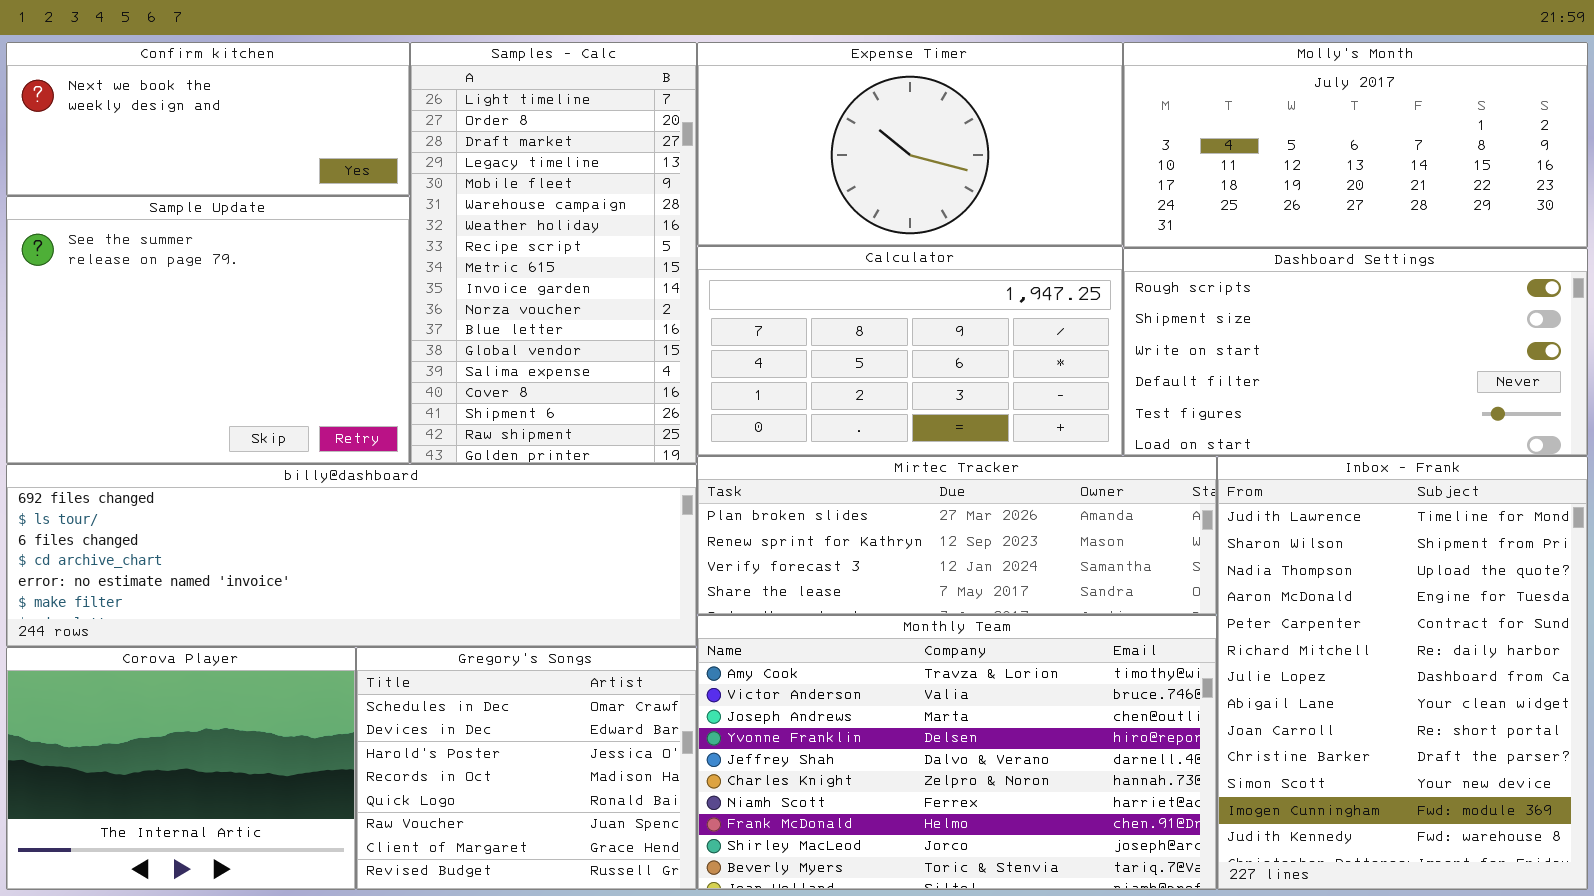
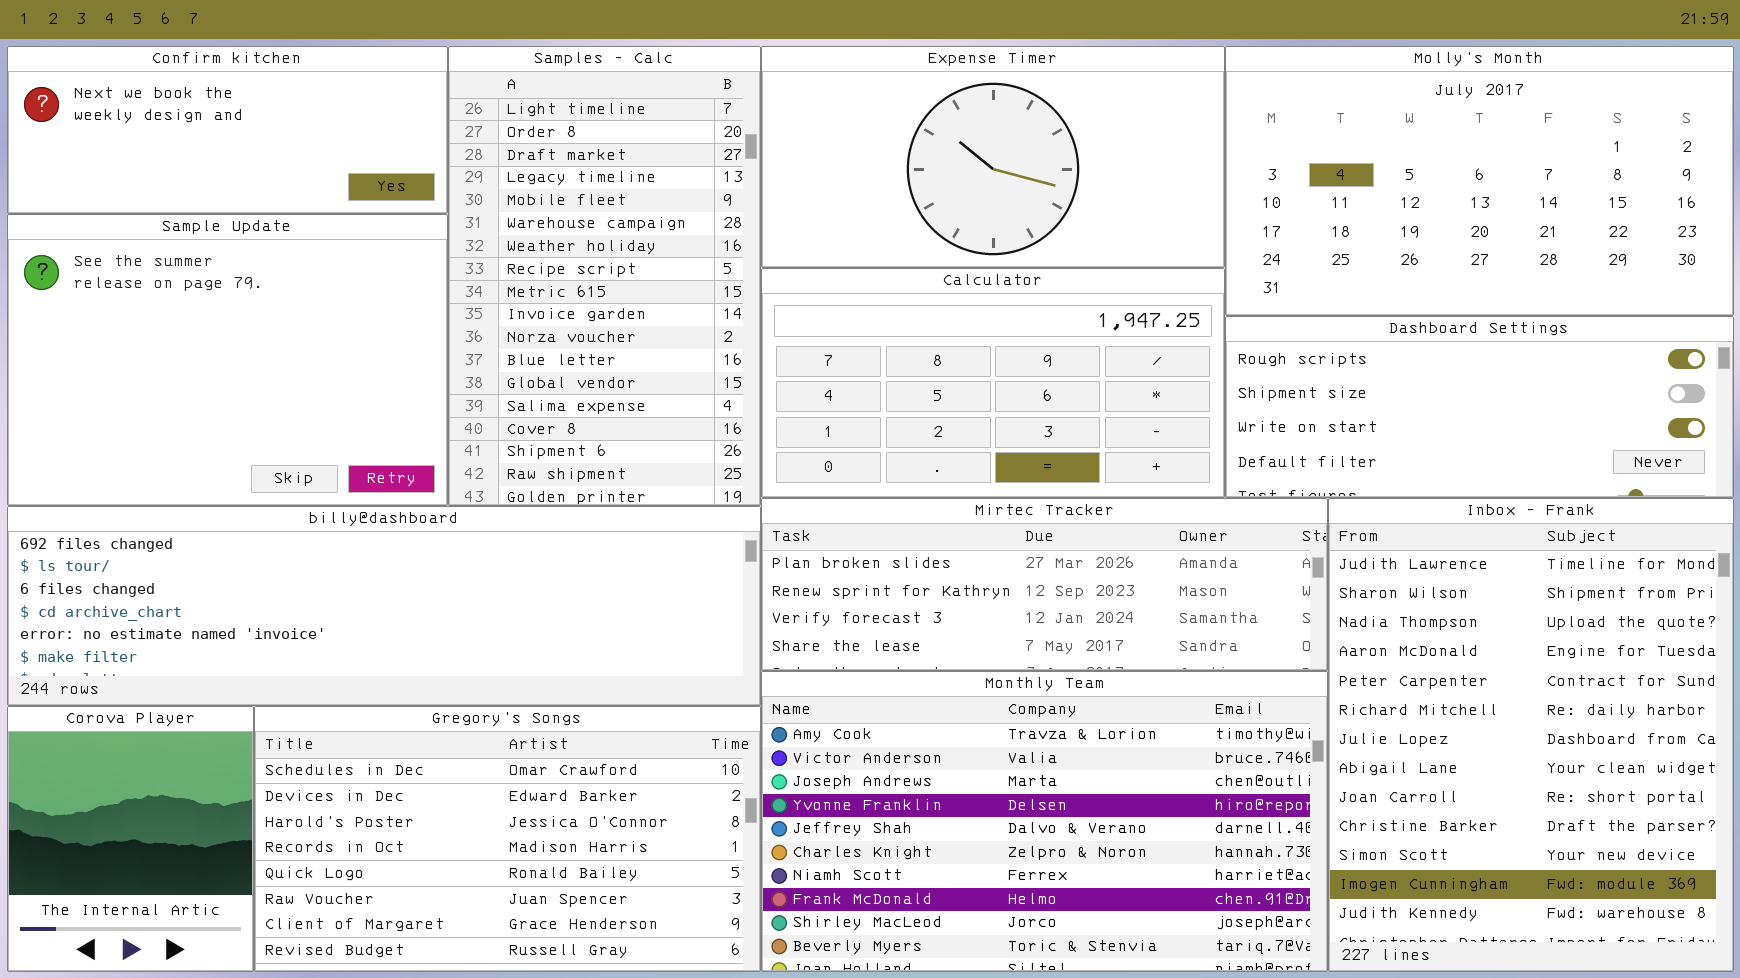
Molly's Month: [1123,42,1588,248] -> [1225,46,1734,316], resized
Dashboard Settings: [1123,248,1588,456] -> [1225,316,1734,498], resized
Corova Player: [6,647,356,890] -> [7,706,254,972], resized
Gregory's Songs: [356,647,697,890] -> [254,706,761,972], resized

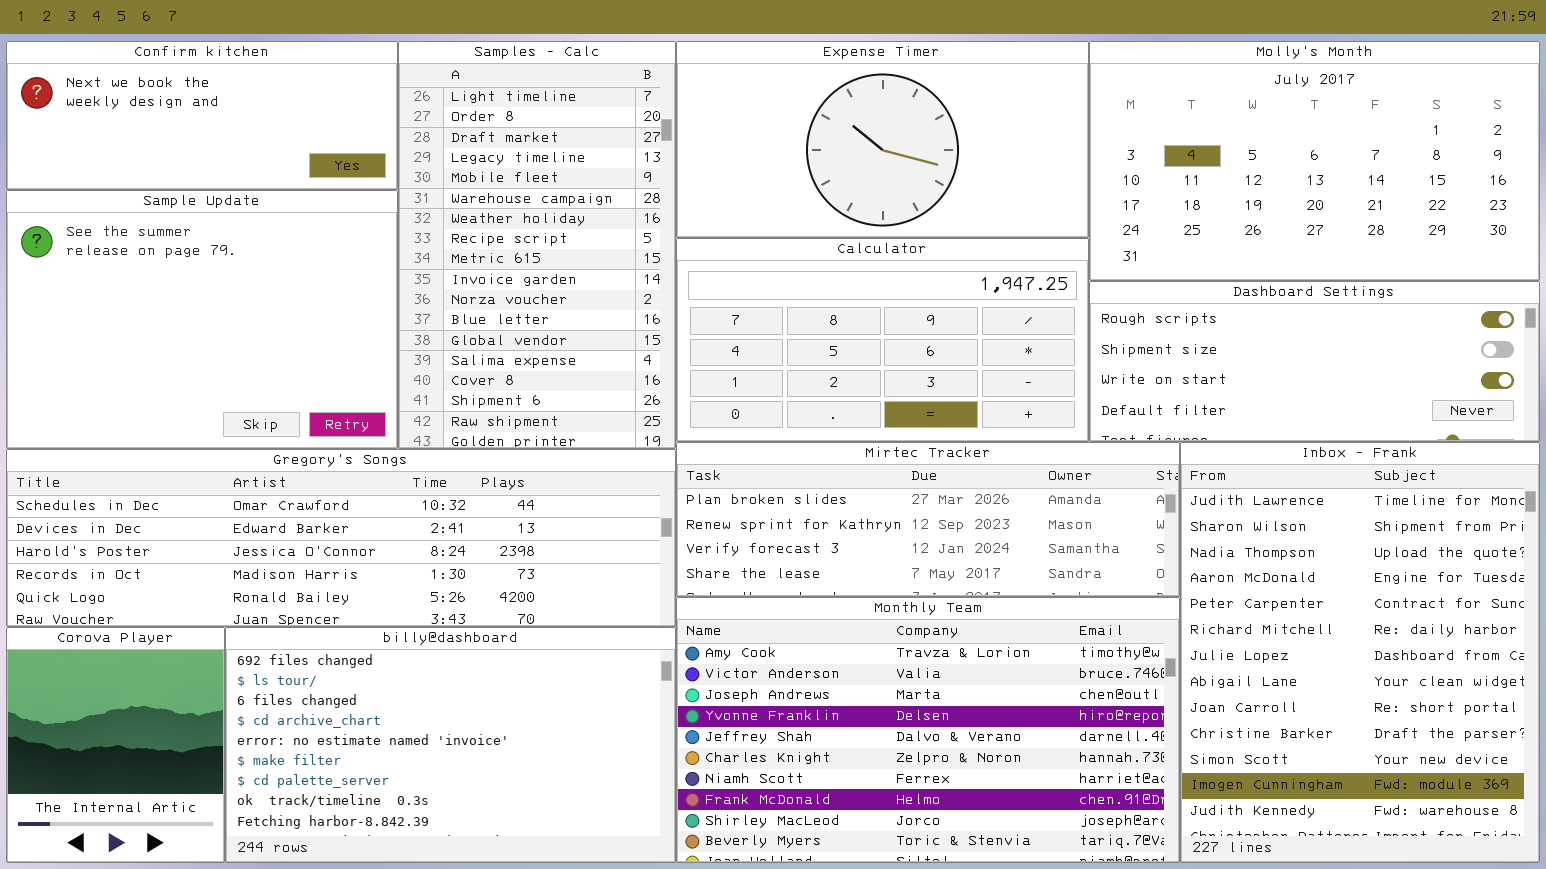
billy@dashboard: [7,506,761,706] -> [225,627,676,863], moved, resized
Gregory's Songs: [254,706,761,972] -> [6,449,676,627], moved, resized

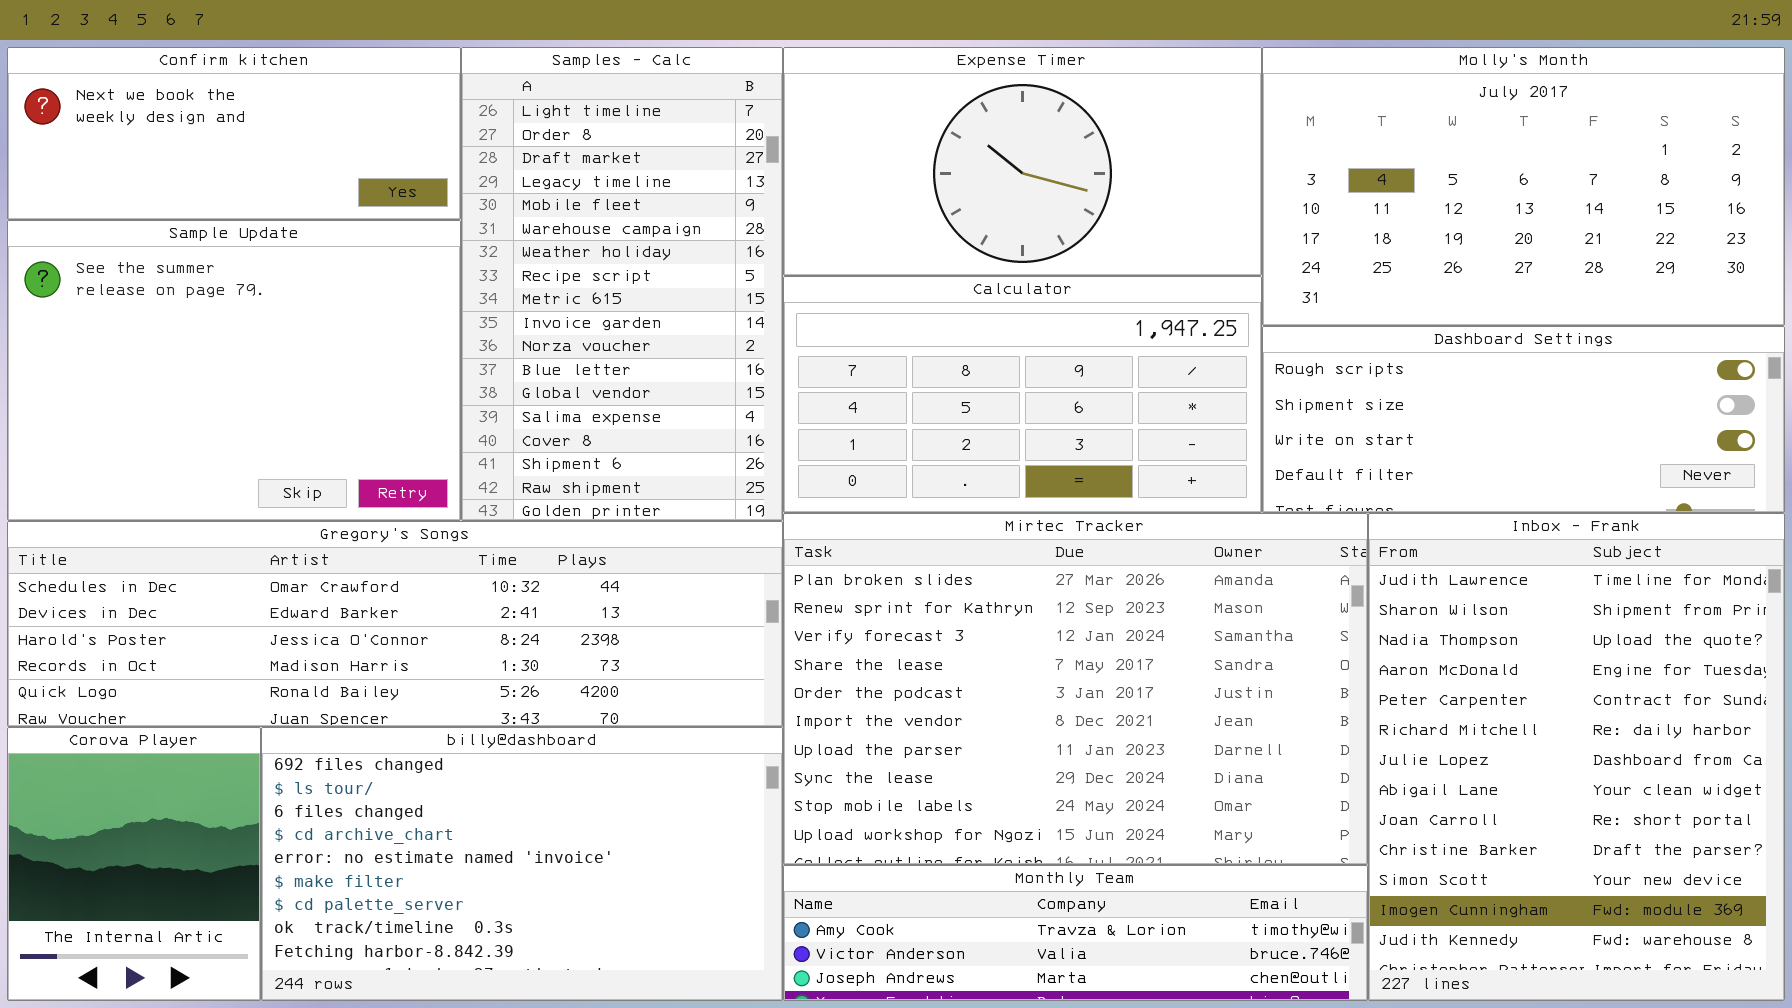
Mirtec Tracker: [676,442,1180,597] -> [783,513,1368,865], resized
Monthly Team: [676,597,1180,863] -> [783,865,1368,1001], resized

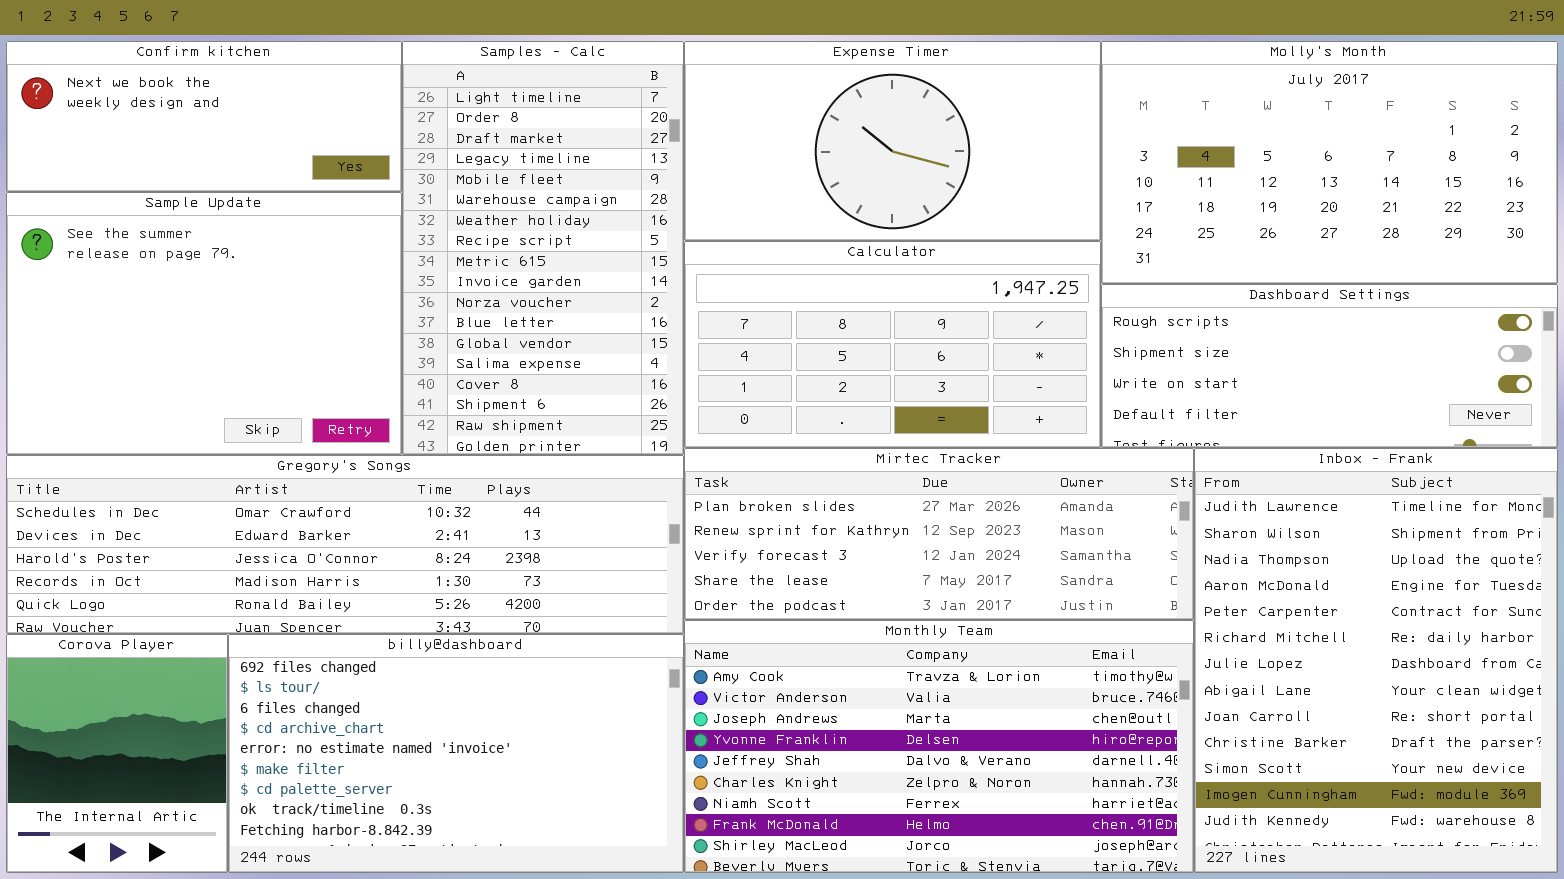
Mirtec Tracker: [783,513,1368,865] -> [684,448,1194,620], resized
Monthly Team: [783,865,1368,1001] -> [684,620,1194,873], resized

